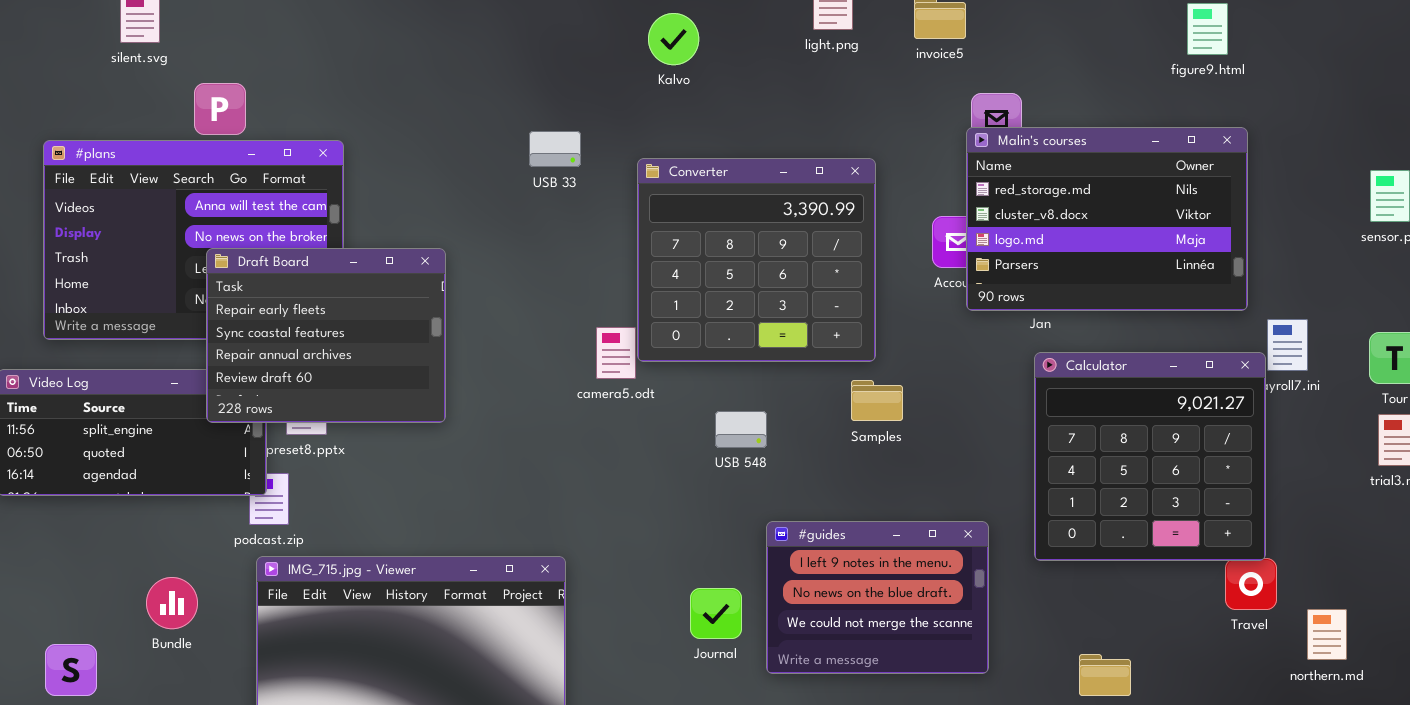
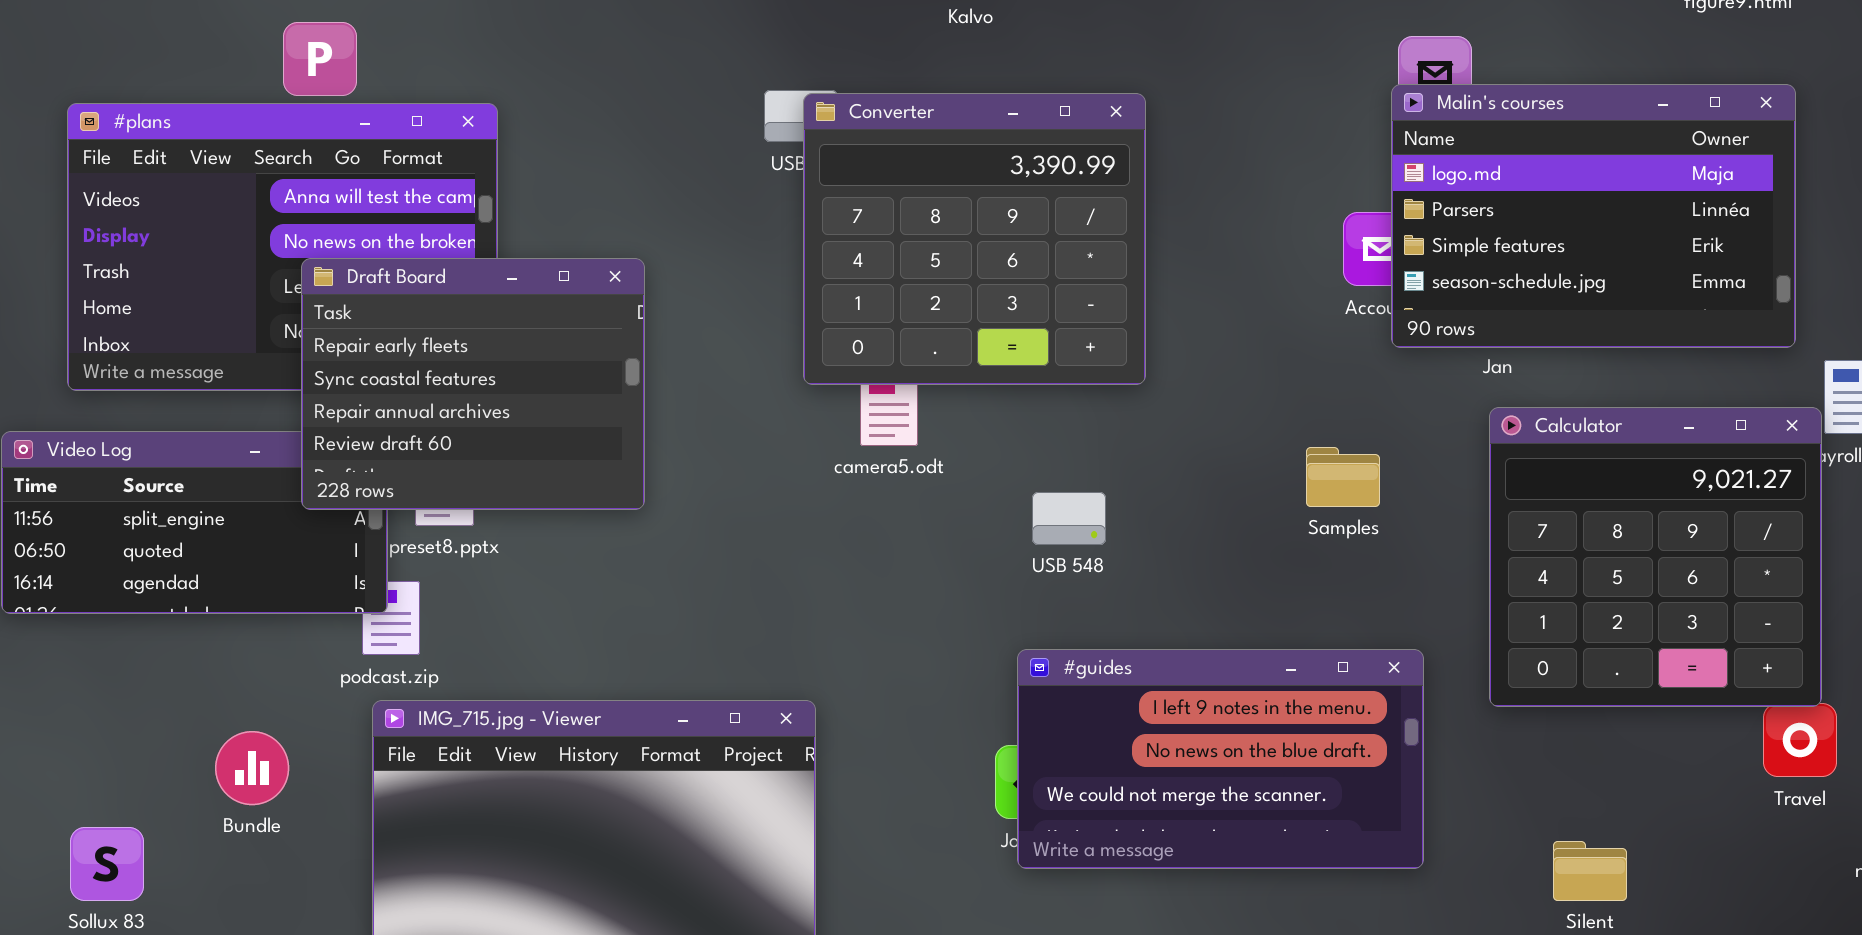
Malin's courses: [966,127,1248,311] -> [1391,84,1796,348], scrolled down 2 rows
Converter: [637,158,876,362] -> [803,93,1146,385], moved
Samples: [851,380,903,421] -> [1306,447,1380,507], moved
#guides: [766,521,989,674] -> [1017,649,1424,869], resized

